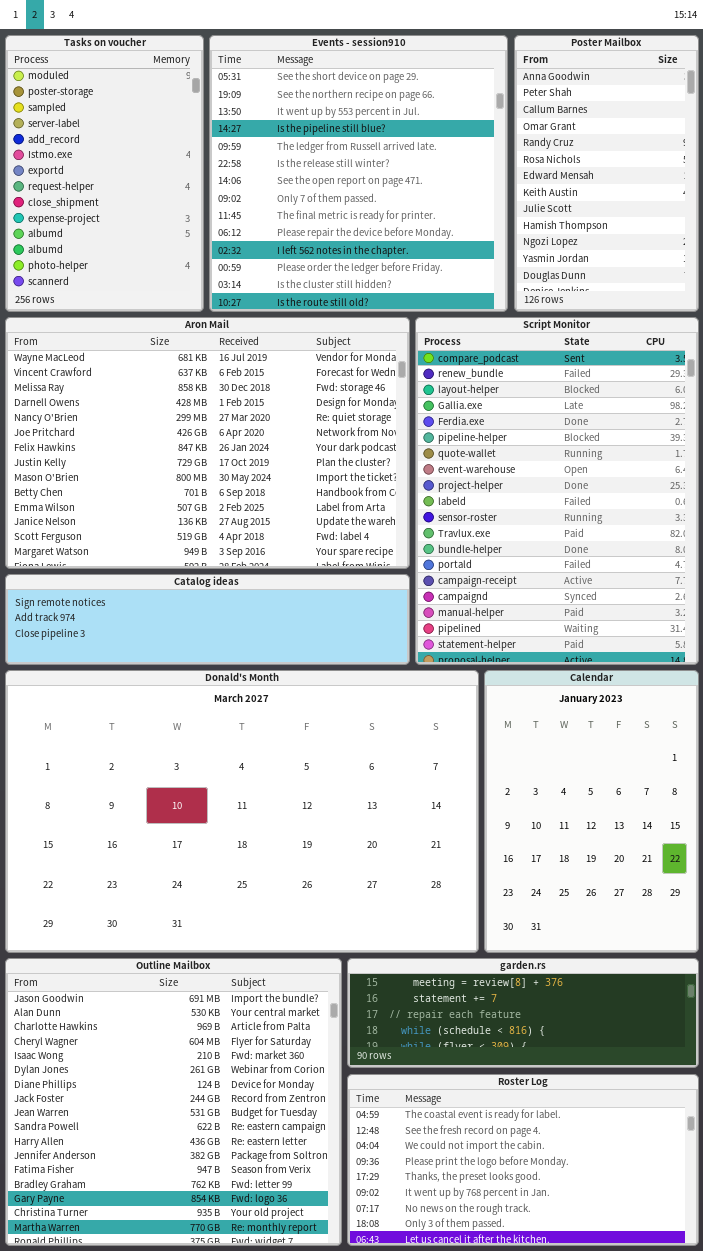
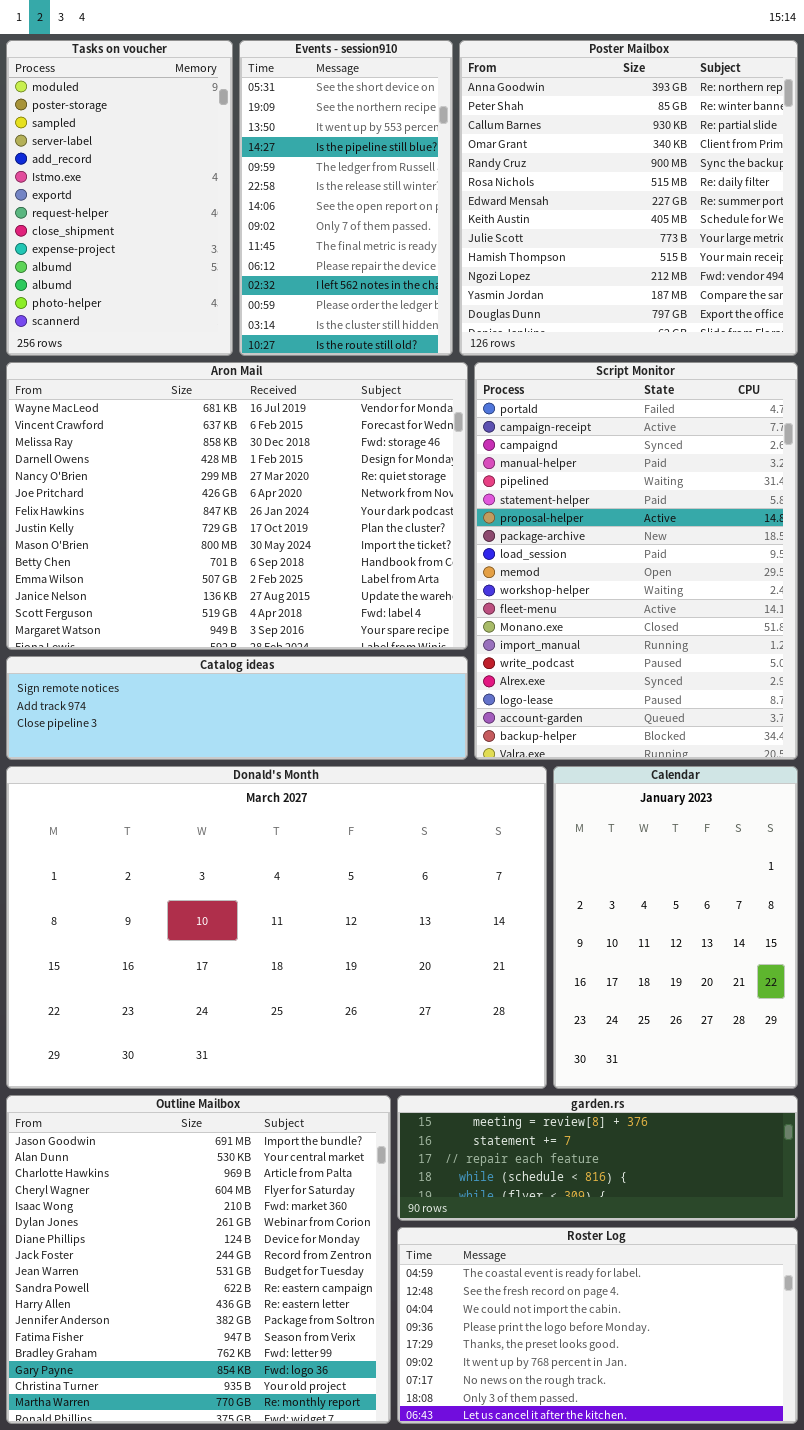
Events - session910: [209,35,508,312] -> [239,40,453,356], resized
Poster Mailbox: [514,35,699,312] -> [459,40,798,356], resized
Script Monitor: [415,317,699,665] -> [474,362,798,760], scrolled down 13 rows

